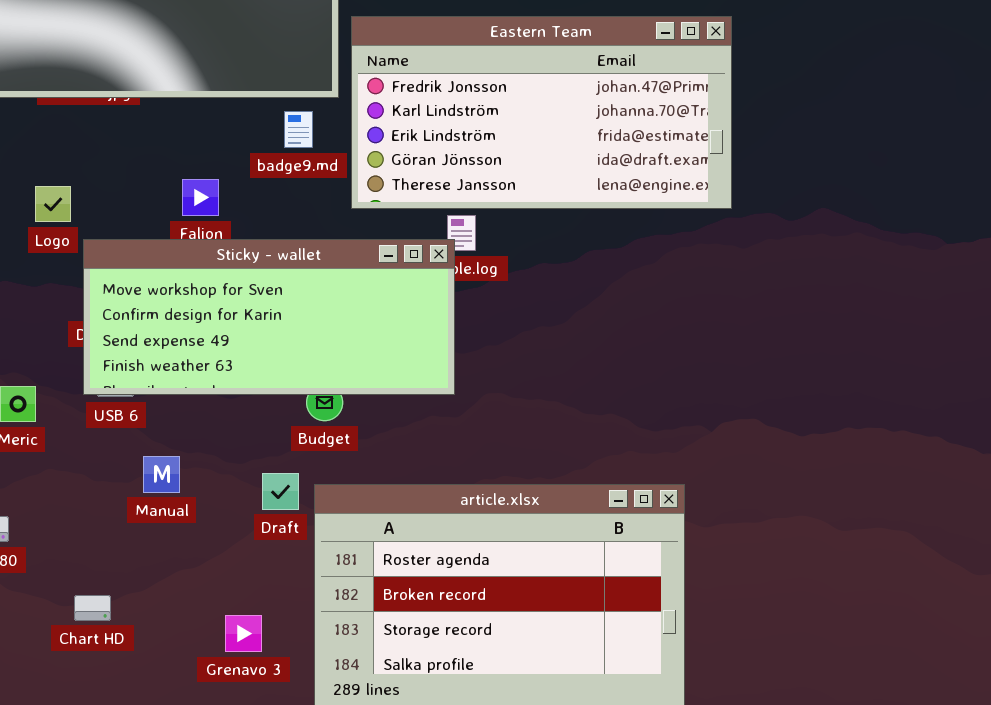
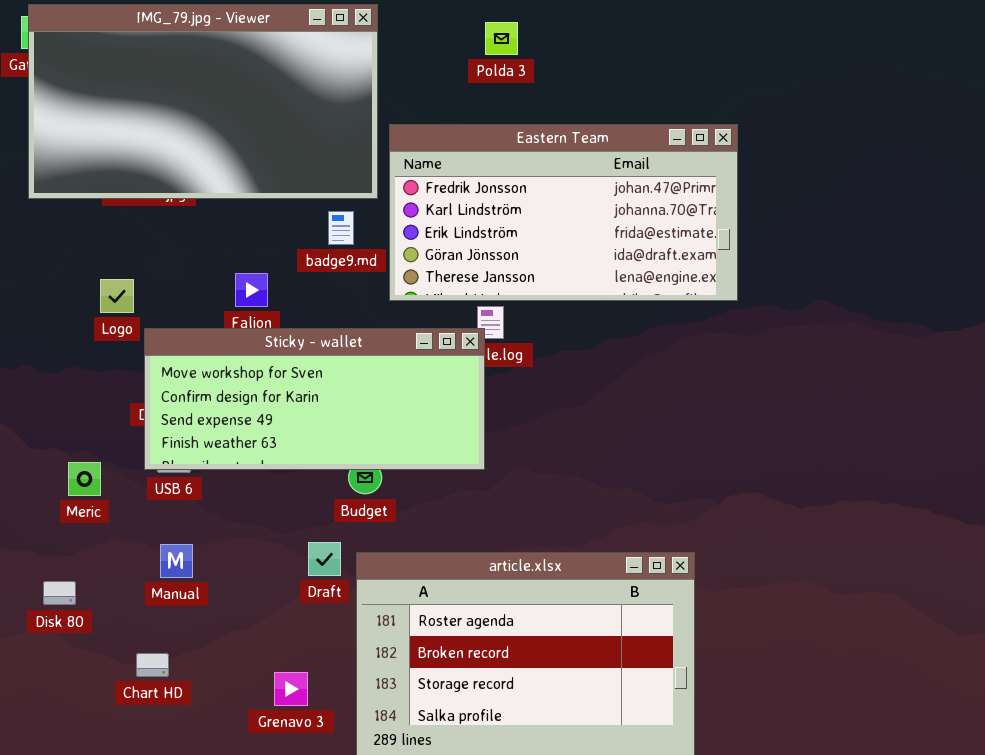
Manual: [143,456,180,493] -> [160,544,193,578], moved

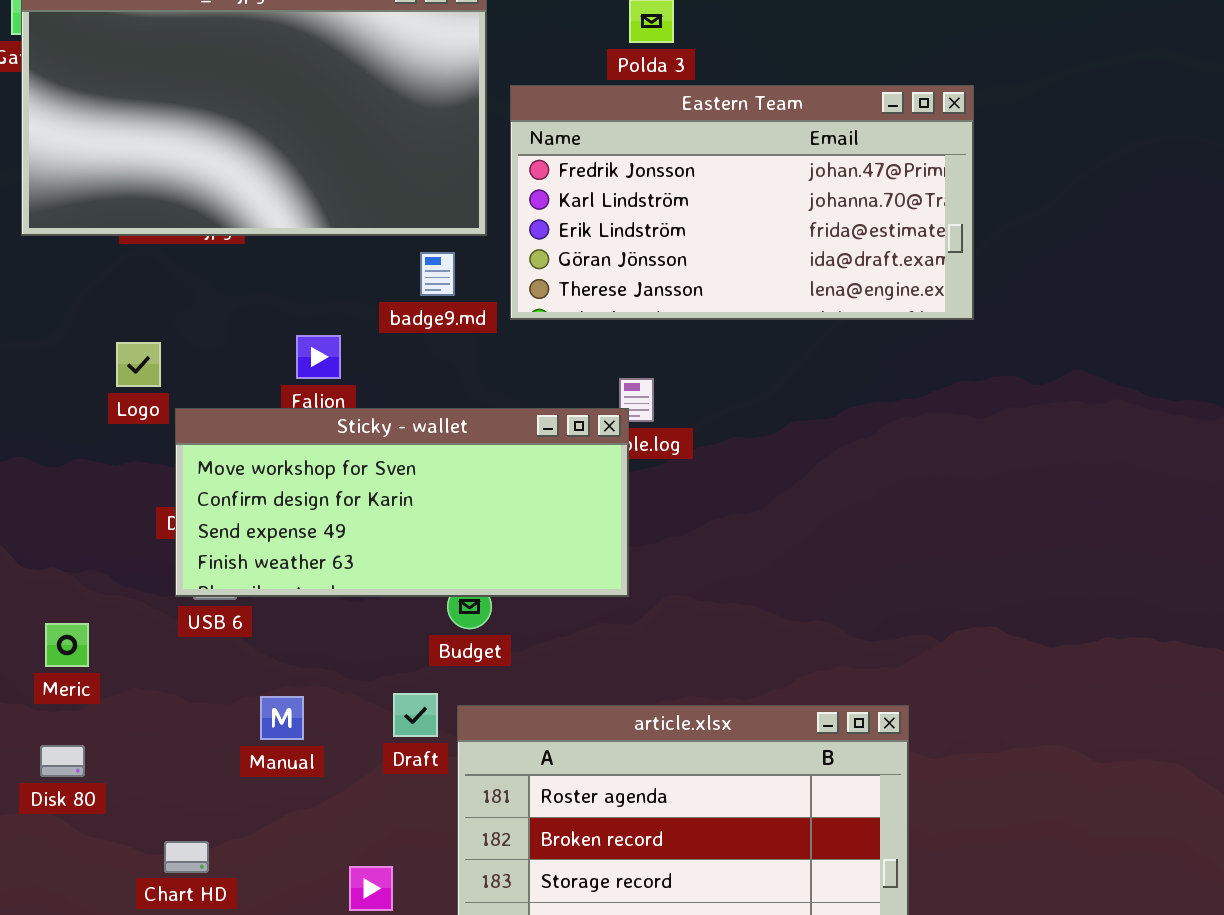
Eastern Team: [389,124,738,301] -> [510,85,974,320], moved
Meric: [68,462,101,496] -> [45,623,89,667], moved
Manual: [160,544,193,578] -> [260,696,304,740], moved

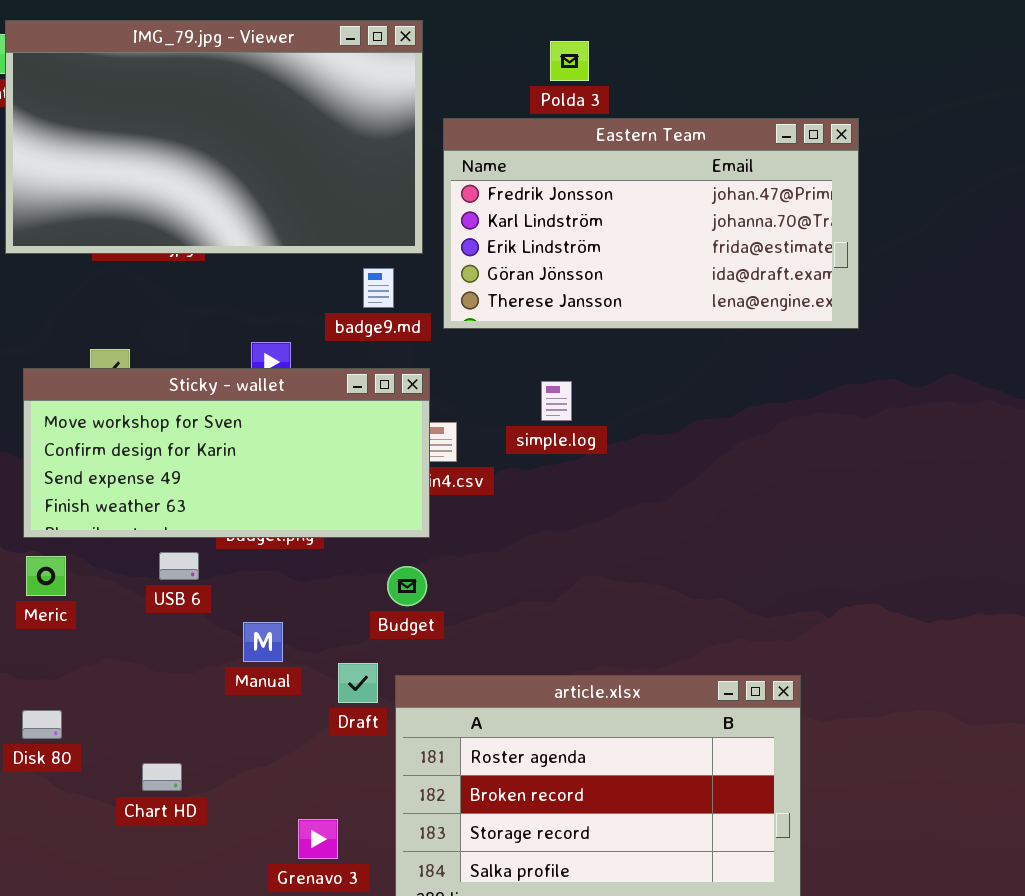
Sticky - wallet: [175,408,629,597] -> [23,368,430,538], moved
Meric: [45,623,89,667] -> [26,556,66,596], moved
Manual: [260,696,304,740] -> [243,622,283,662], moved
Chart HD: [164,841,209,873] -> [142,763,182,791], moved

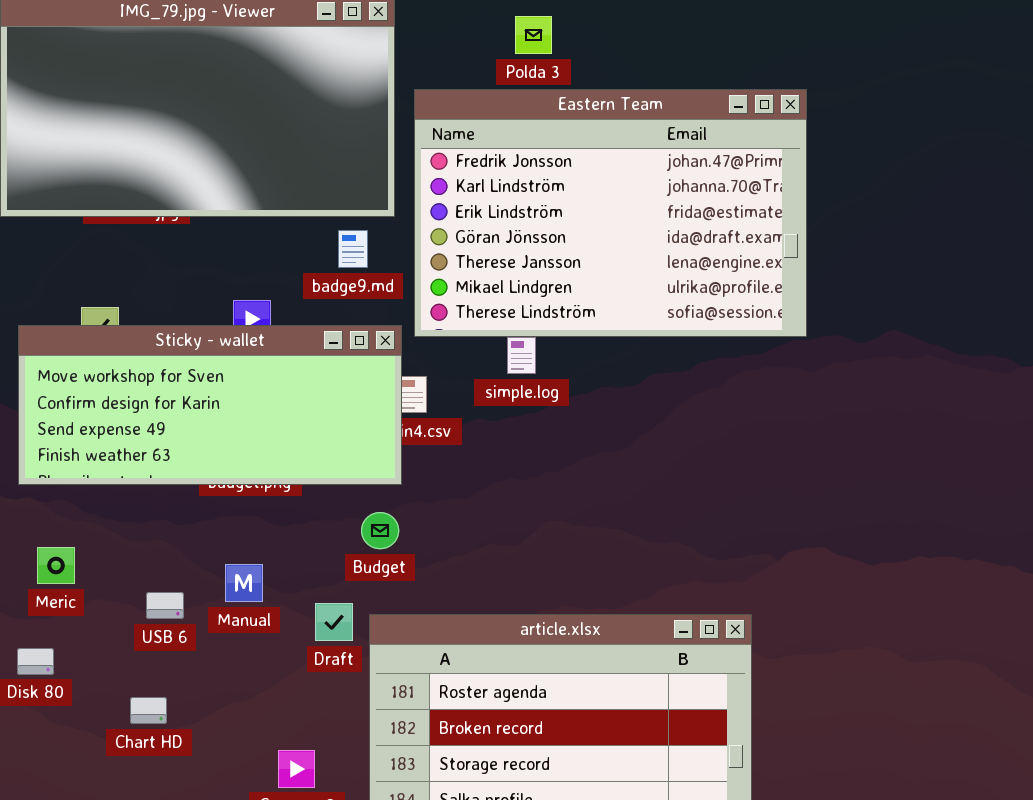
Eastern Team: [443,118,859,329] -> [414,89,807,337], resized
USB 6: [159,552,199,580] -> [146,592,184,619], moved
Meric: [26,556,66,596] -> [37,547,75,584], moved

